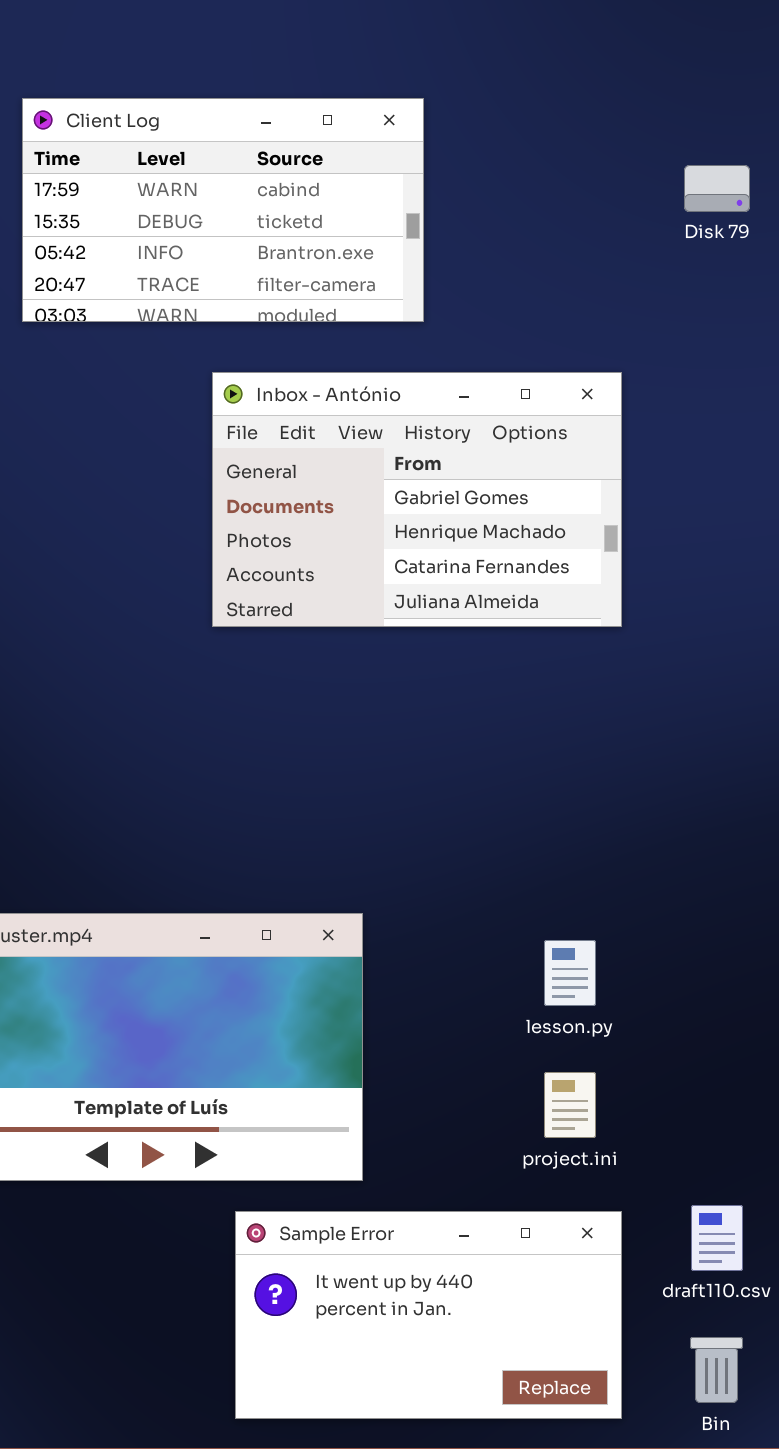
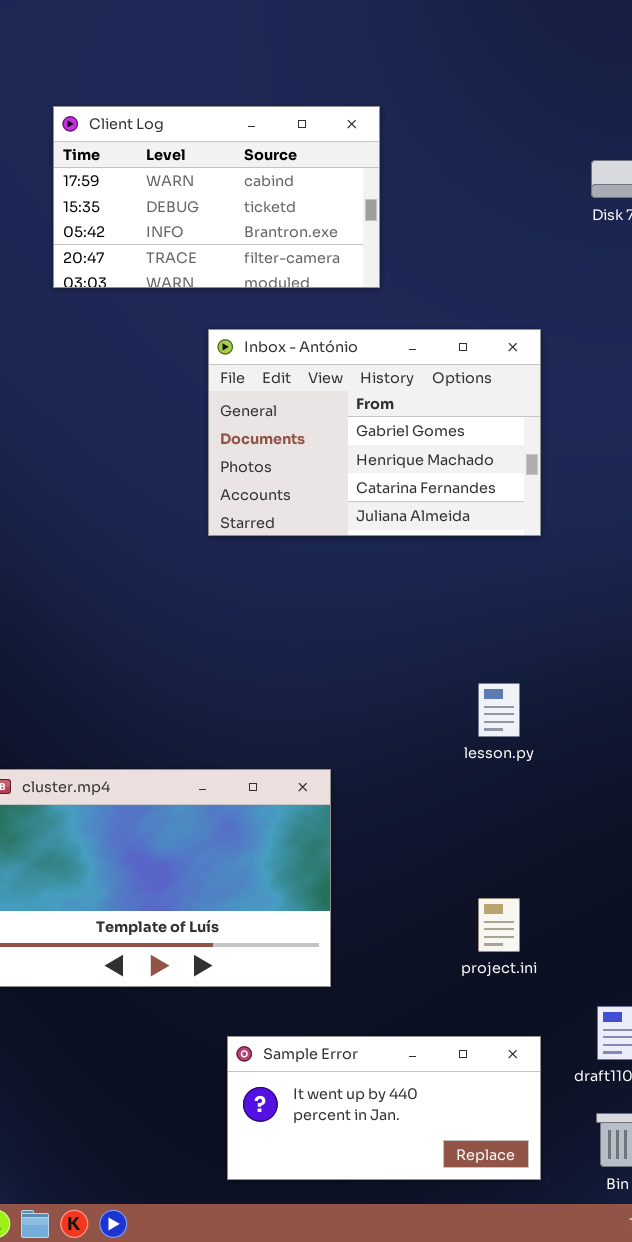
lesson.py: [544,940,596,1006] -> [478,683,520,737], moved
Sample Error: [235,1211,622,1419] -> [227,1036,541,1180], resized

